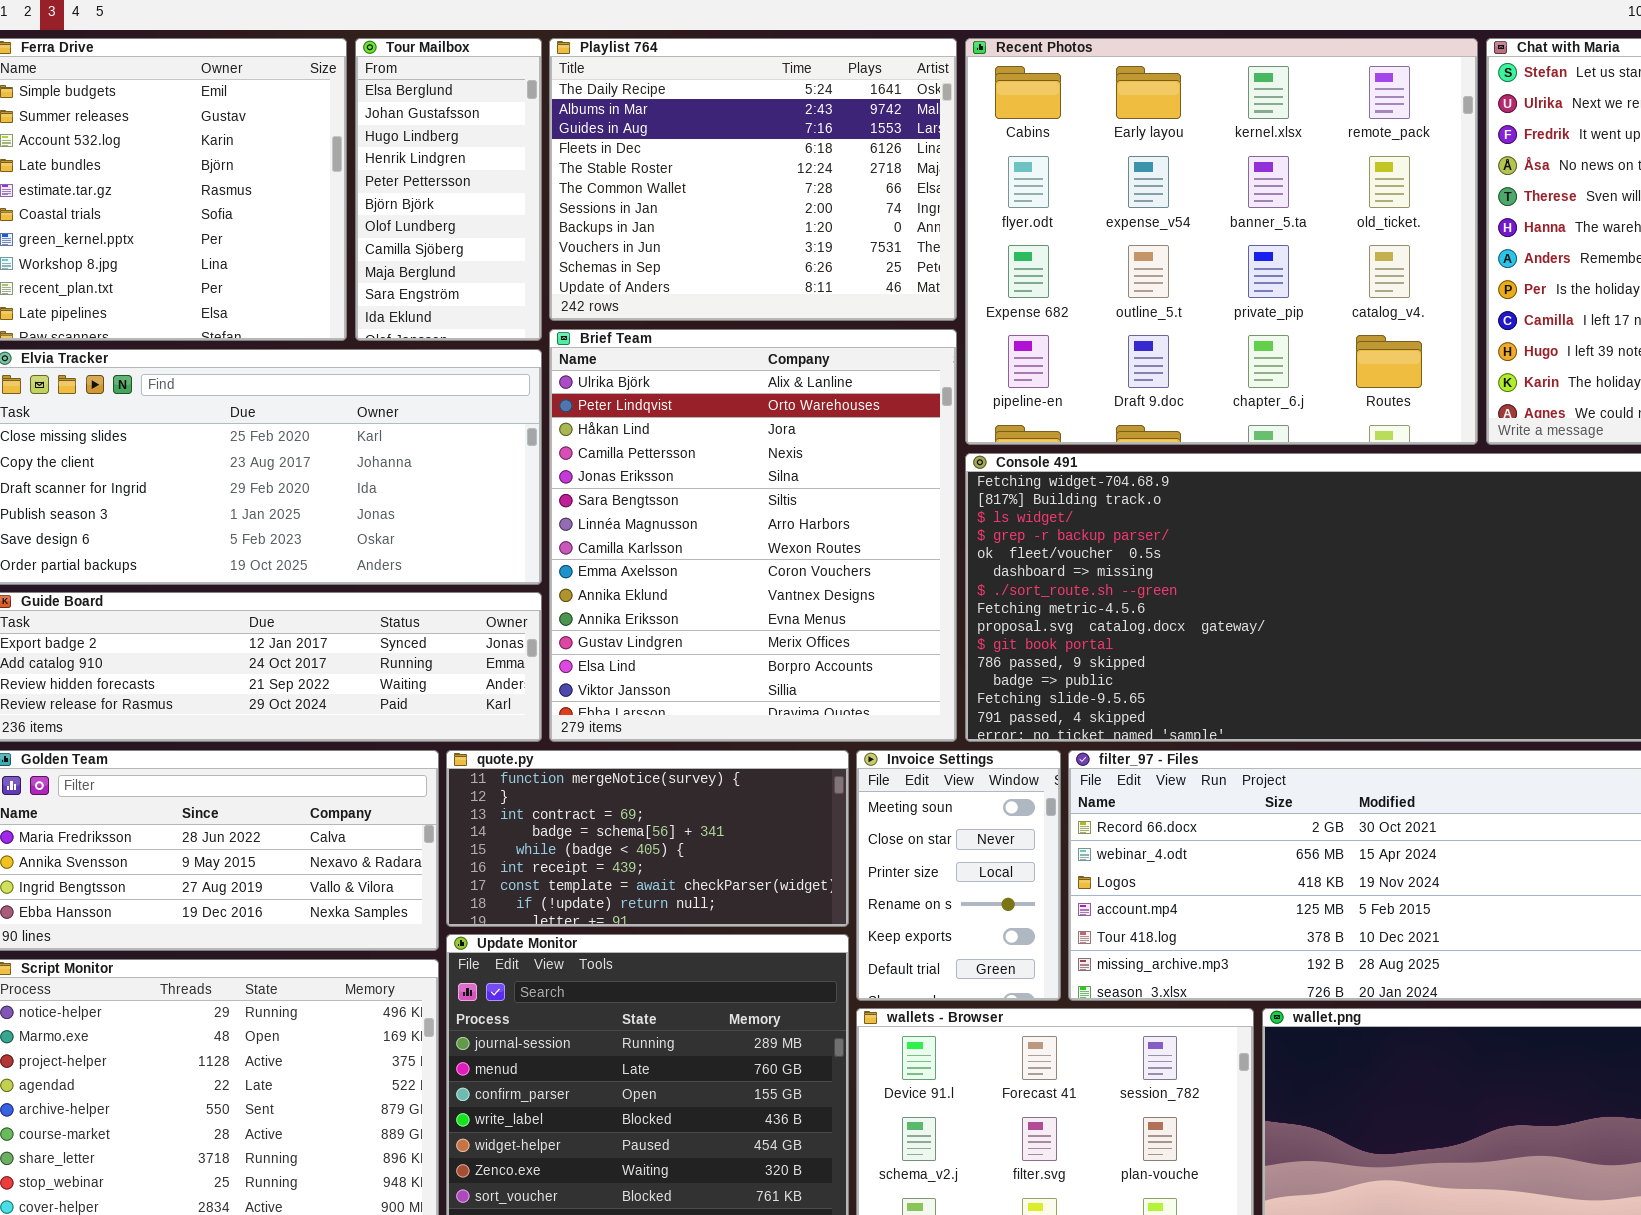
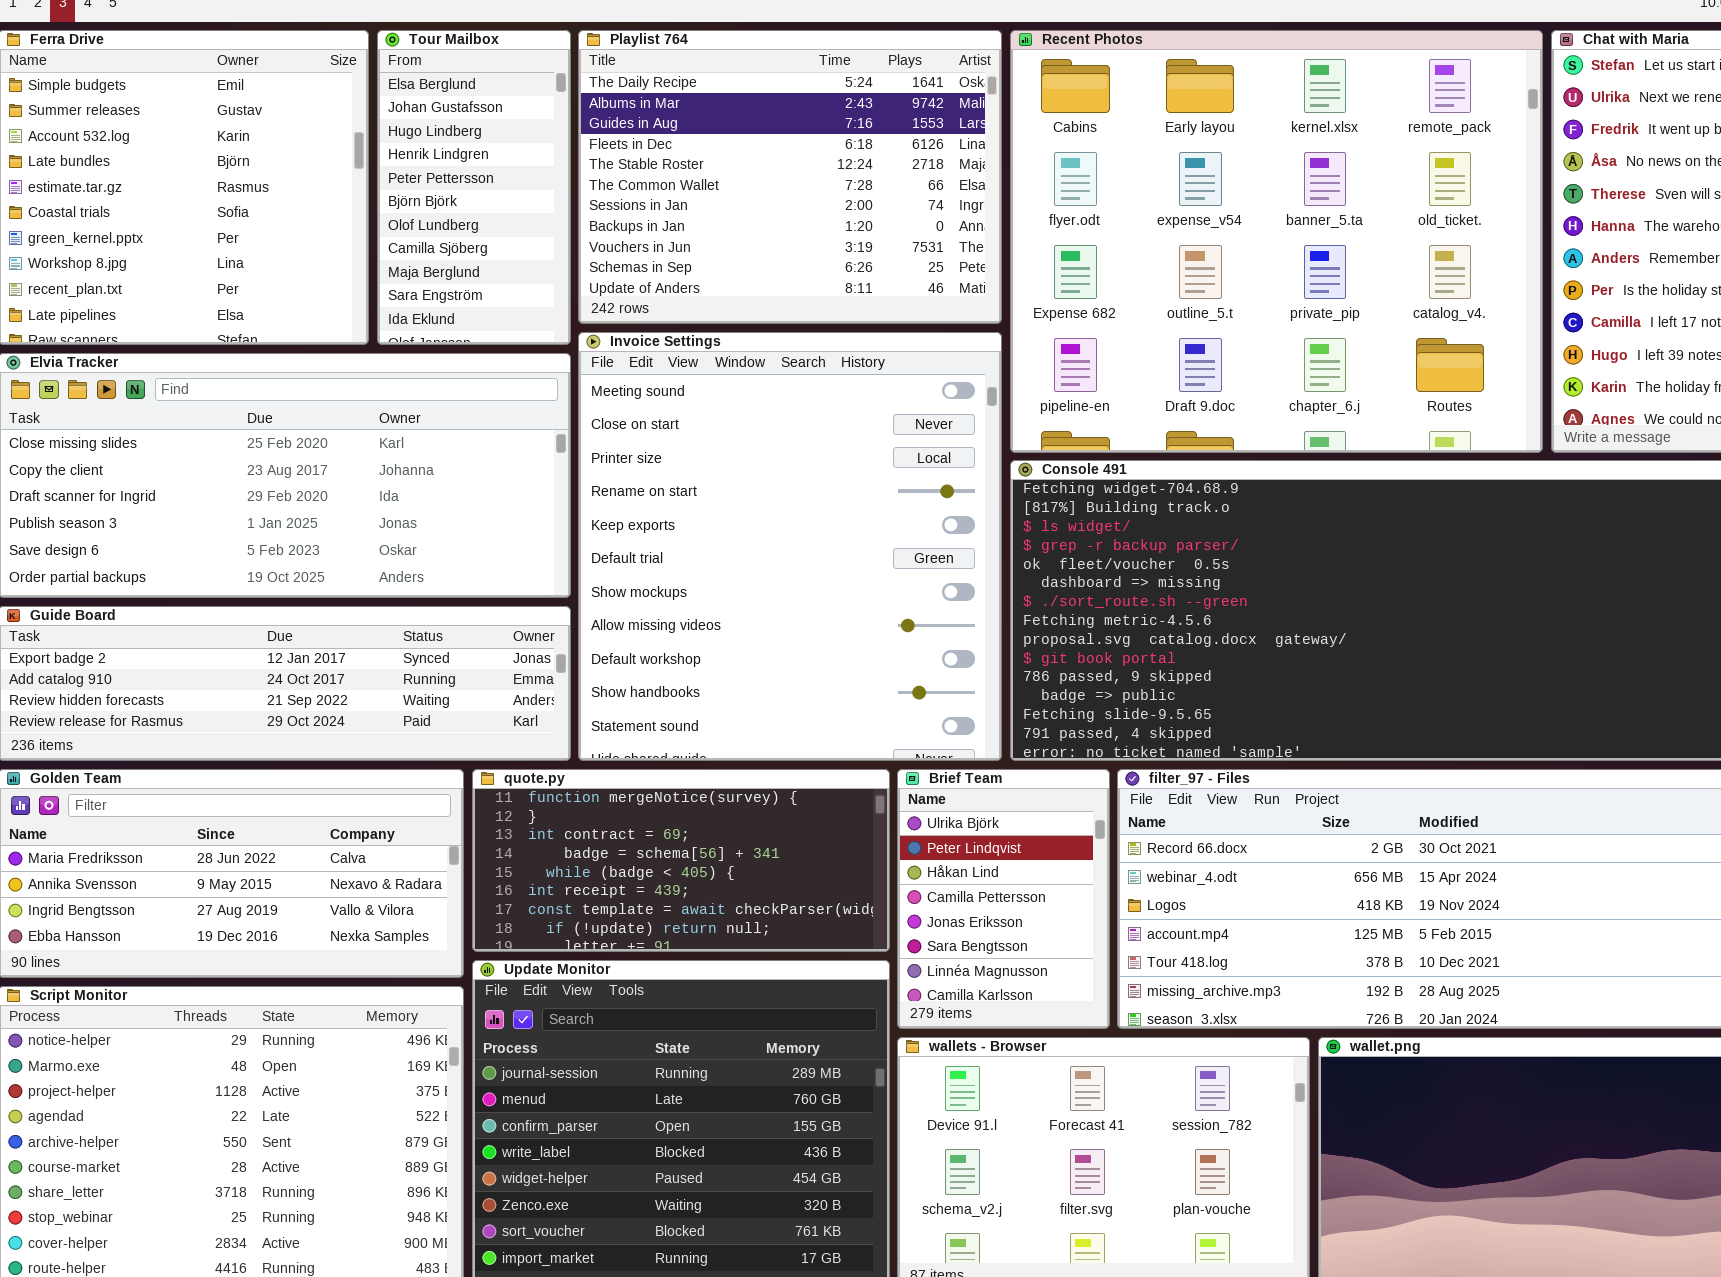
Brief Team: [549,329,957,742] -> [897,769,1110,1029], moved, resized
Invoice Settings: [856,750,1061,1001] -> [578,332,1002,761], moved, resized

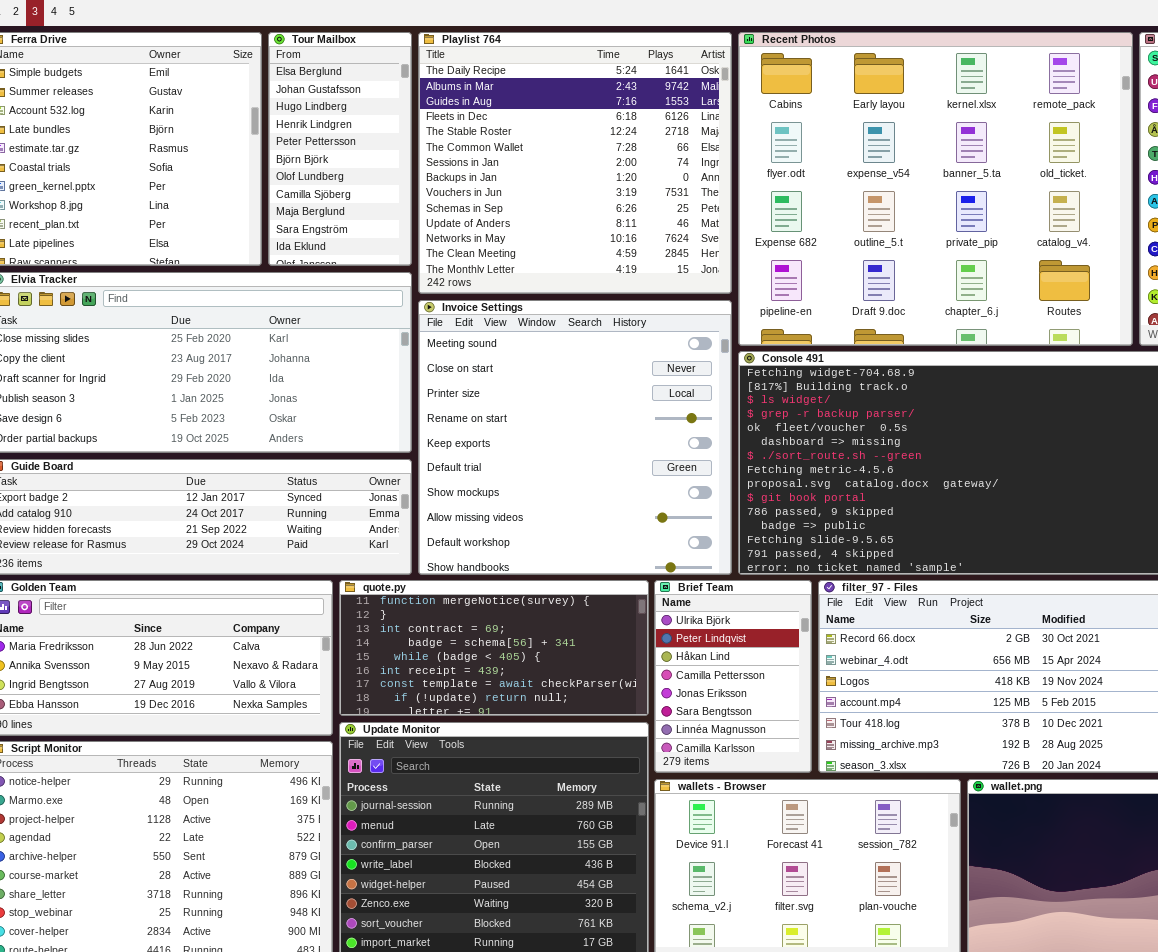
Playlist 764: [578,30,1002,324] -> [418,32,732,294], resized
Invoice Settings: [578,332,1002,761] -> [418,300,732,575], resized

